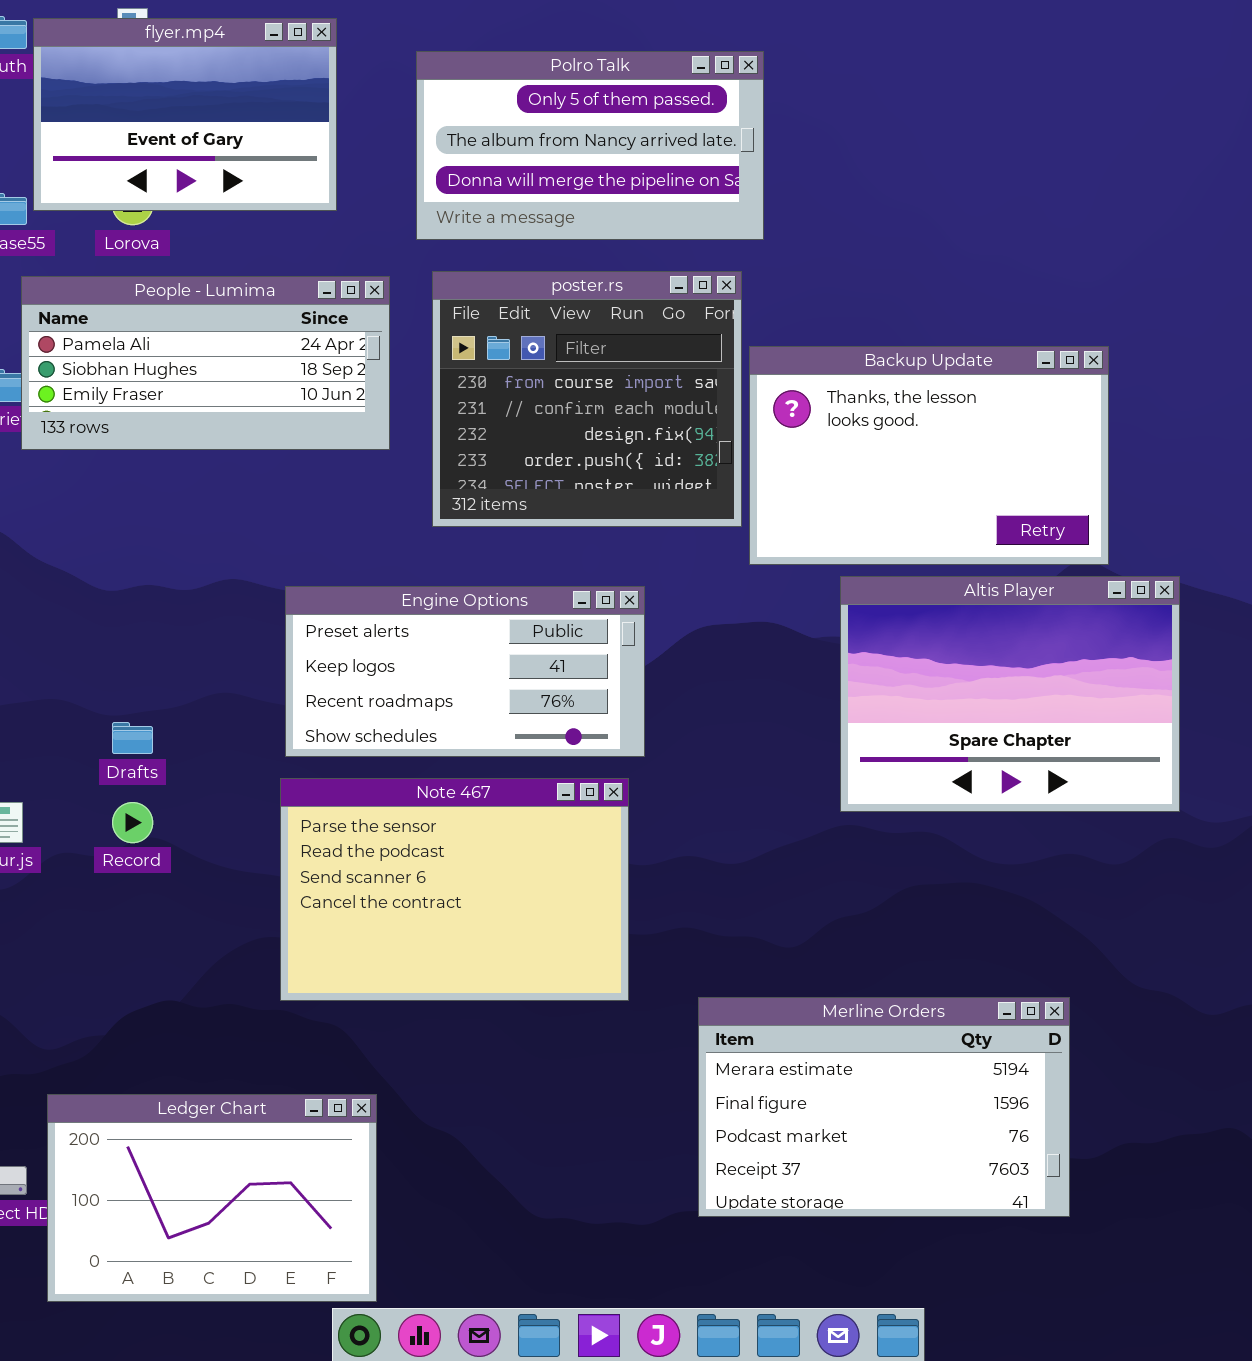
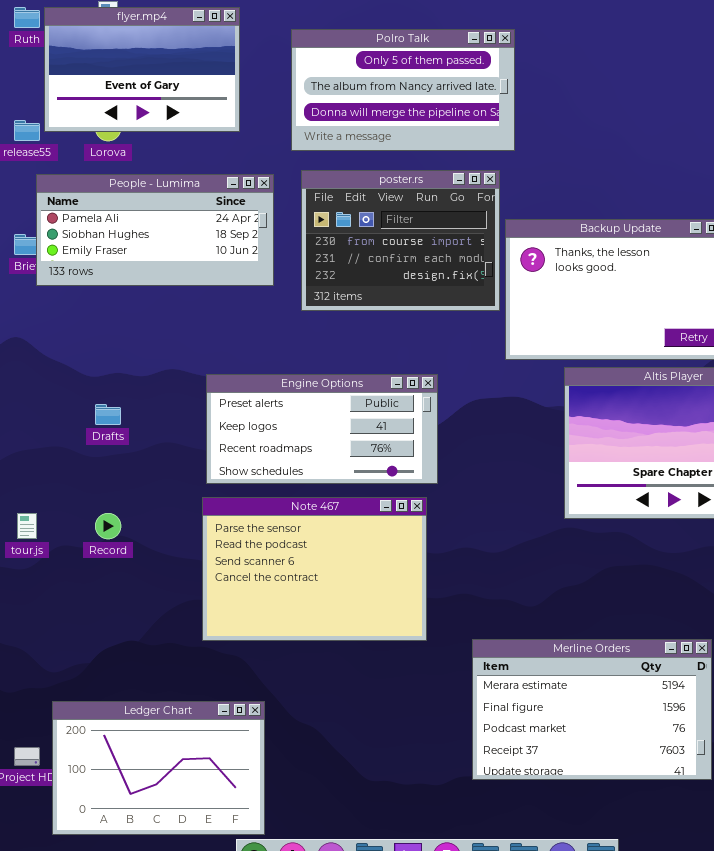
poster.rs: [432,271,742,527] -> [301,170,500,311], resized
Drafts: [112,722,153,754] -> [95,404,121,425], moved

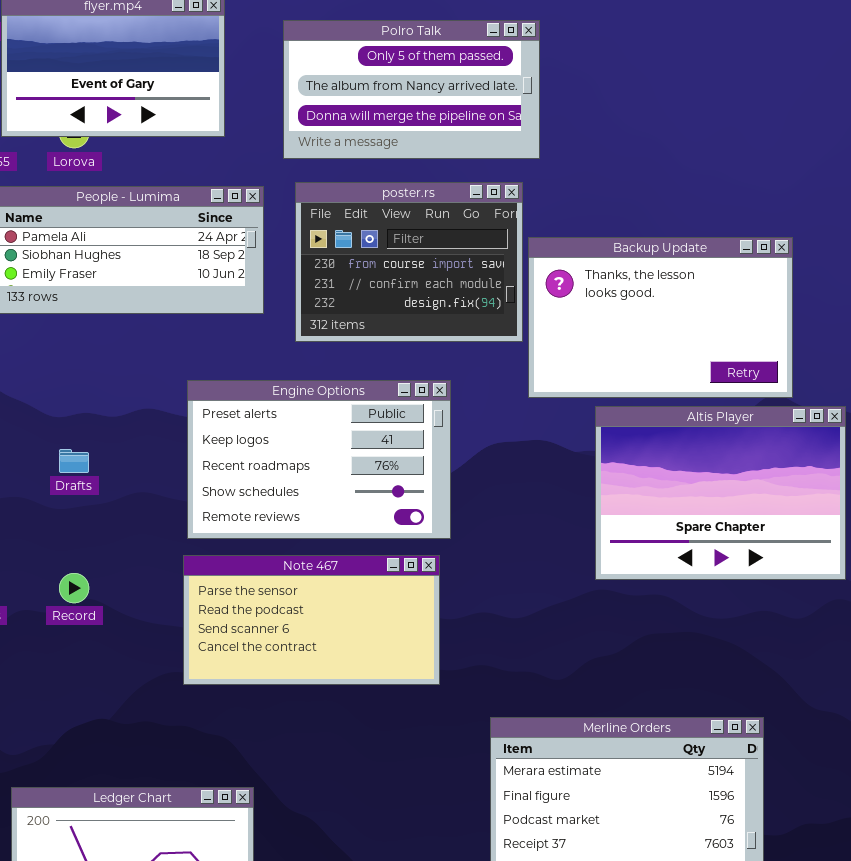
Engine Options: [206,374,438,484] -> [187,380,451,539], resized
Note 467: [202,497,427,641] -> [183,555,440,685], resized

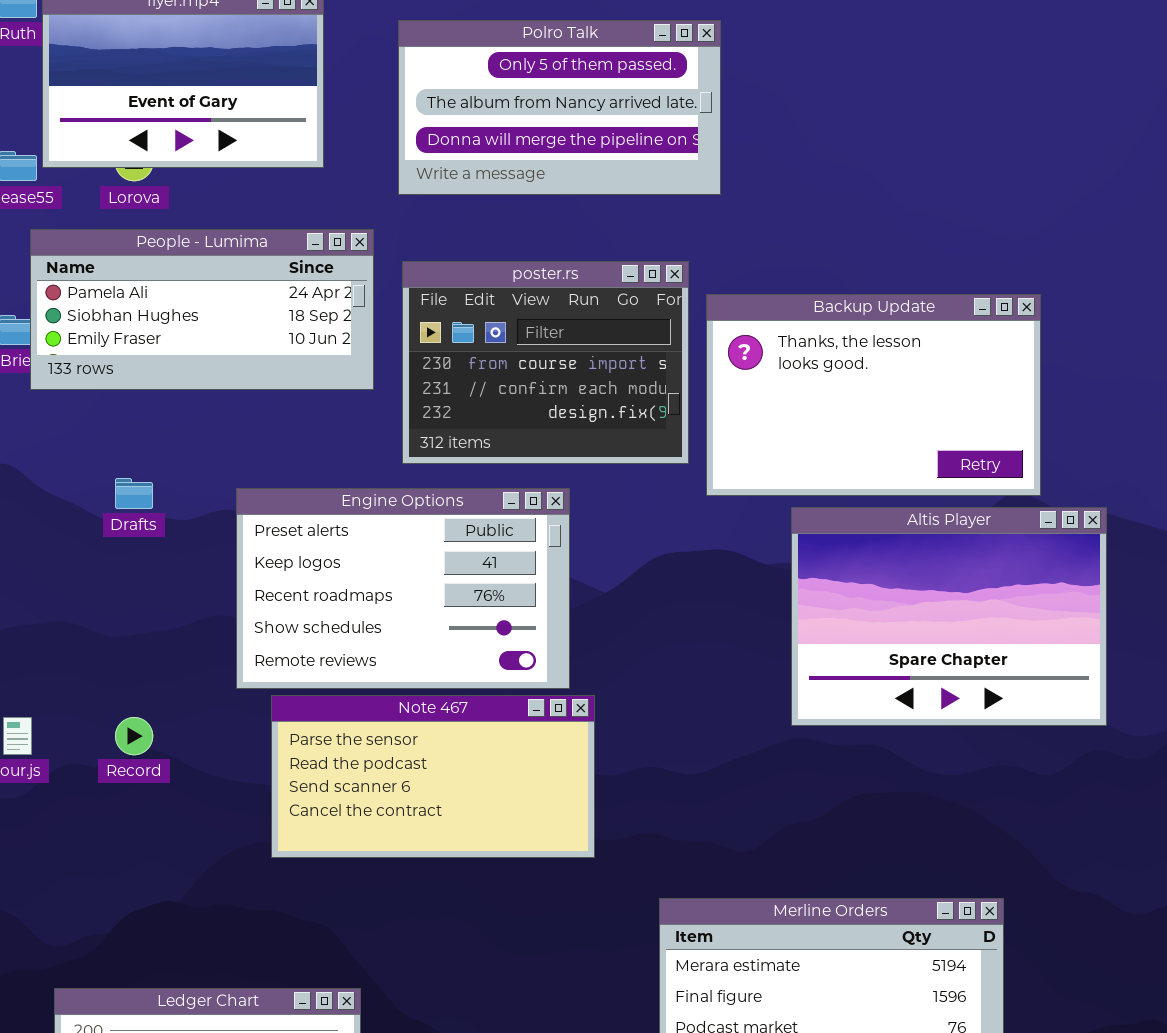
poster.rs: [295,182,523,342] -> [402,261,689,464], moved
Engine Options: [187,380,451,539] -> [236,488,570,689], moved
Drafts: [59,449,89,473] -> [115,478,153,509], moved

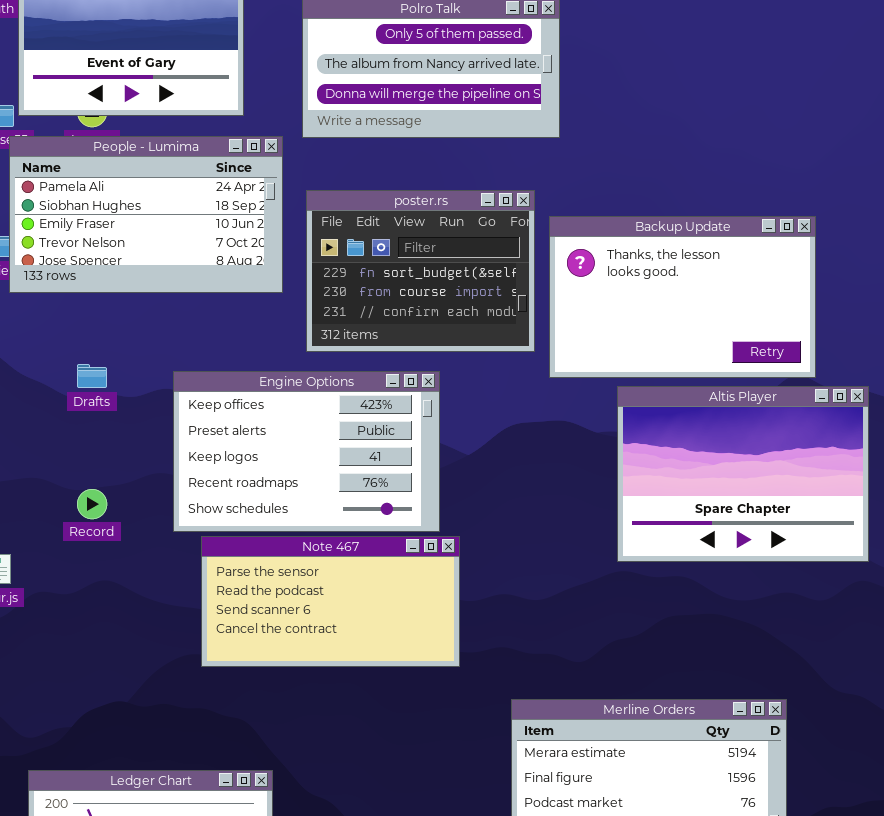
People - Lumima: [30,229,374,390] -> [9,136,283,293], resized
poster.rs: [402,261,689,464] -> [306,190,535,352], scrolled up 1 row
Engine Options: [236,488,570,689] -> [173,371,440,532], scrolled up 1 row
Record: [115,717,153,755] -> [77,489,107,519], moved

